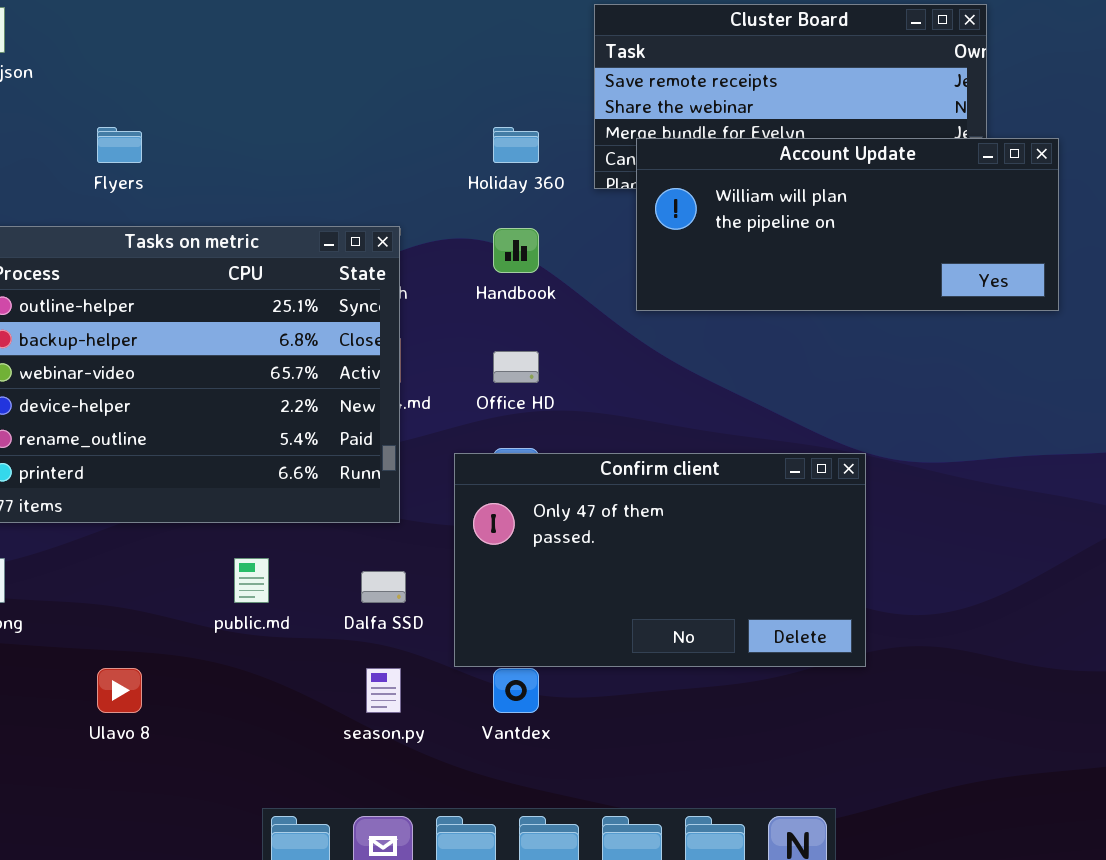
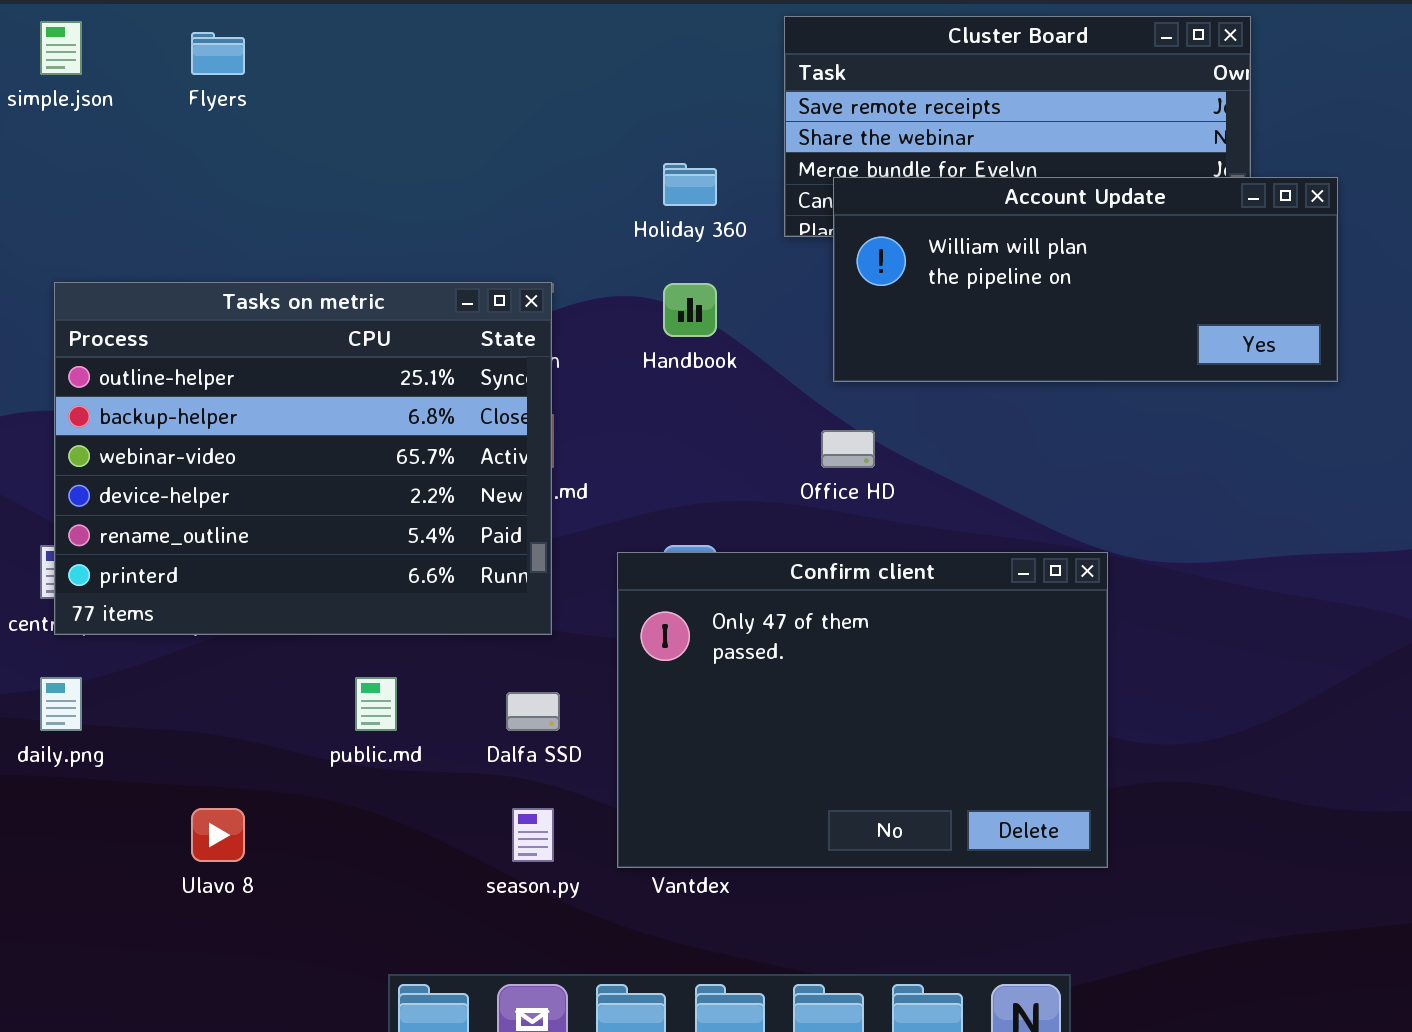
Flyers: [97,127,142,163] -> [191,32,245,75], moved
Office HD: [493,351,539,383] -> [821,430,875,468], moved
Confirm client: [454,453,866,667] -> [617,552,1108,868], resized

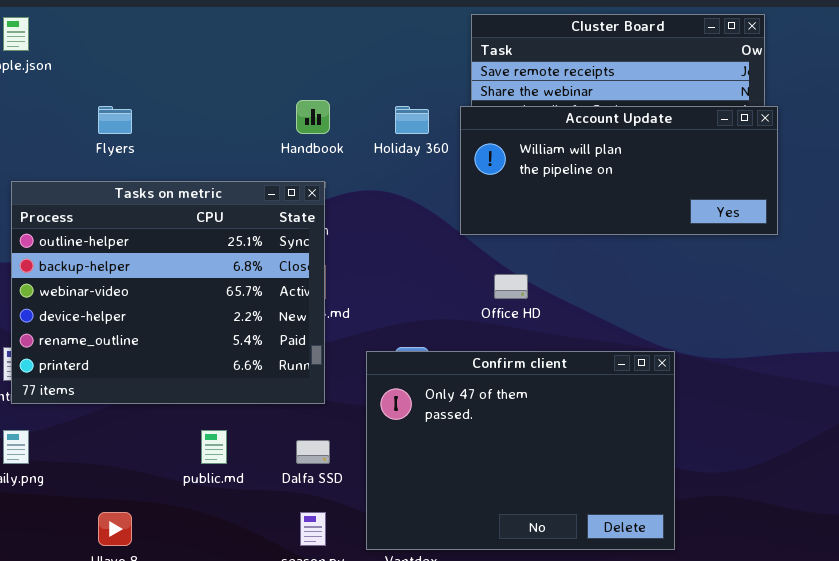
Flyers: [191,32,245,75] -> [98,106,132,134], moved
Account Update: [833,177,1338,382] -> [460,106,778,235], moved
Handbook: [663,283,717,337] -> [296,100,330,134], moved

